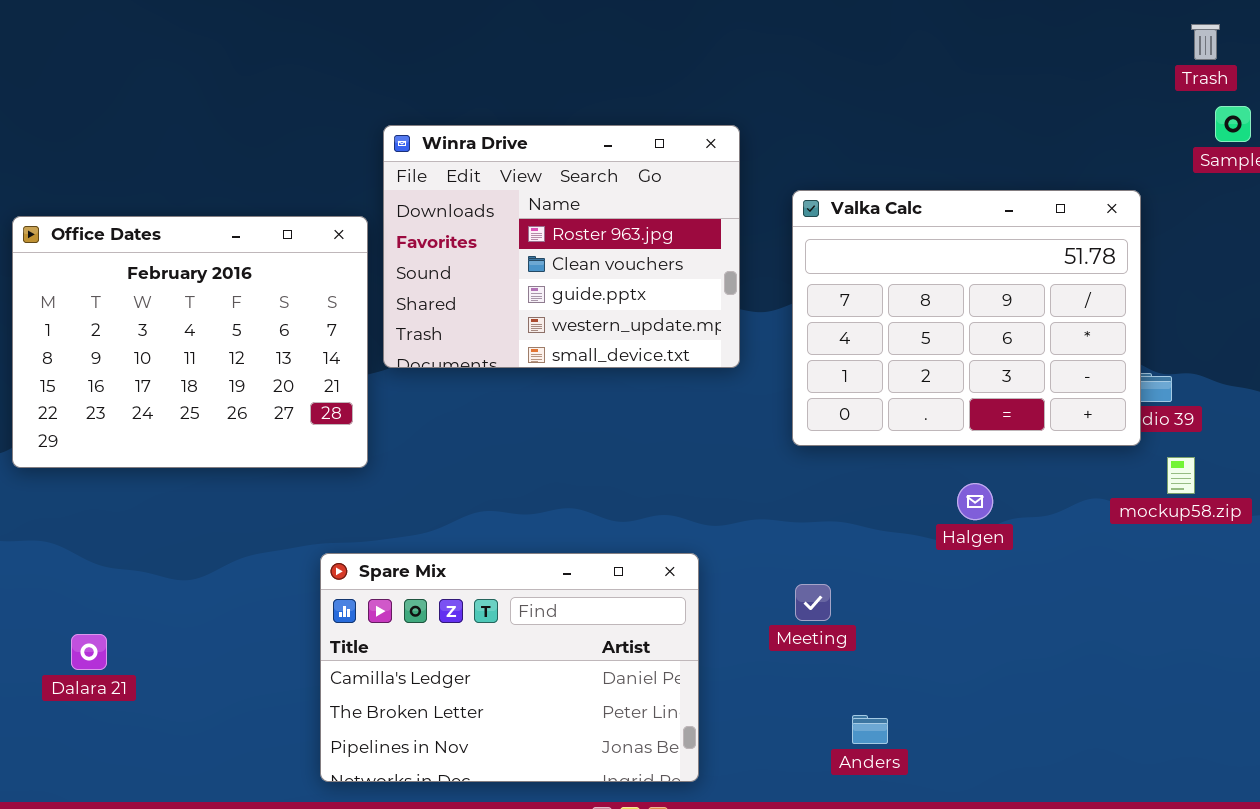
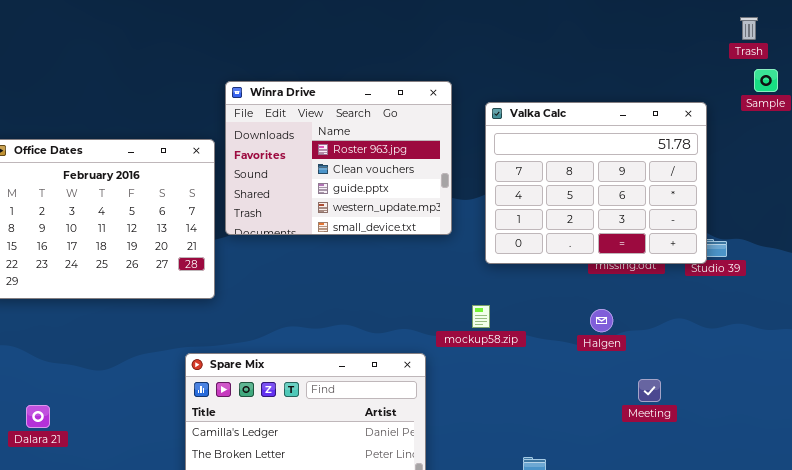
Valka Calc: [792,190,1141,446] -> [485,102,707,264], moved
mockup58.zip: [1167,457,1195,494] -> [472,305,490,328], moved
Meeting: [795,584,831,621] -> [638,379,661,402], moved

